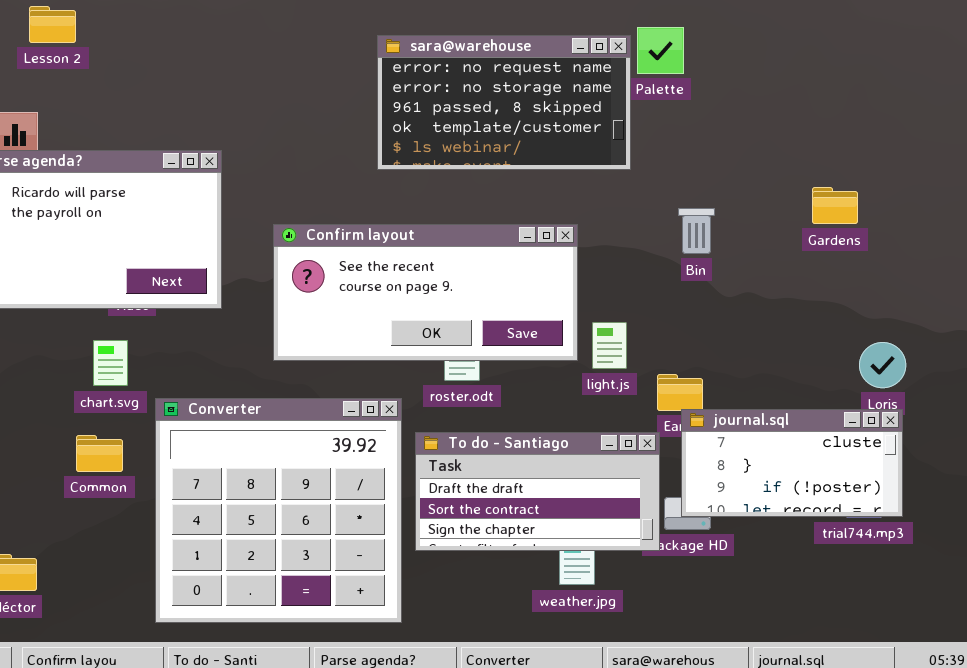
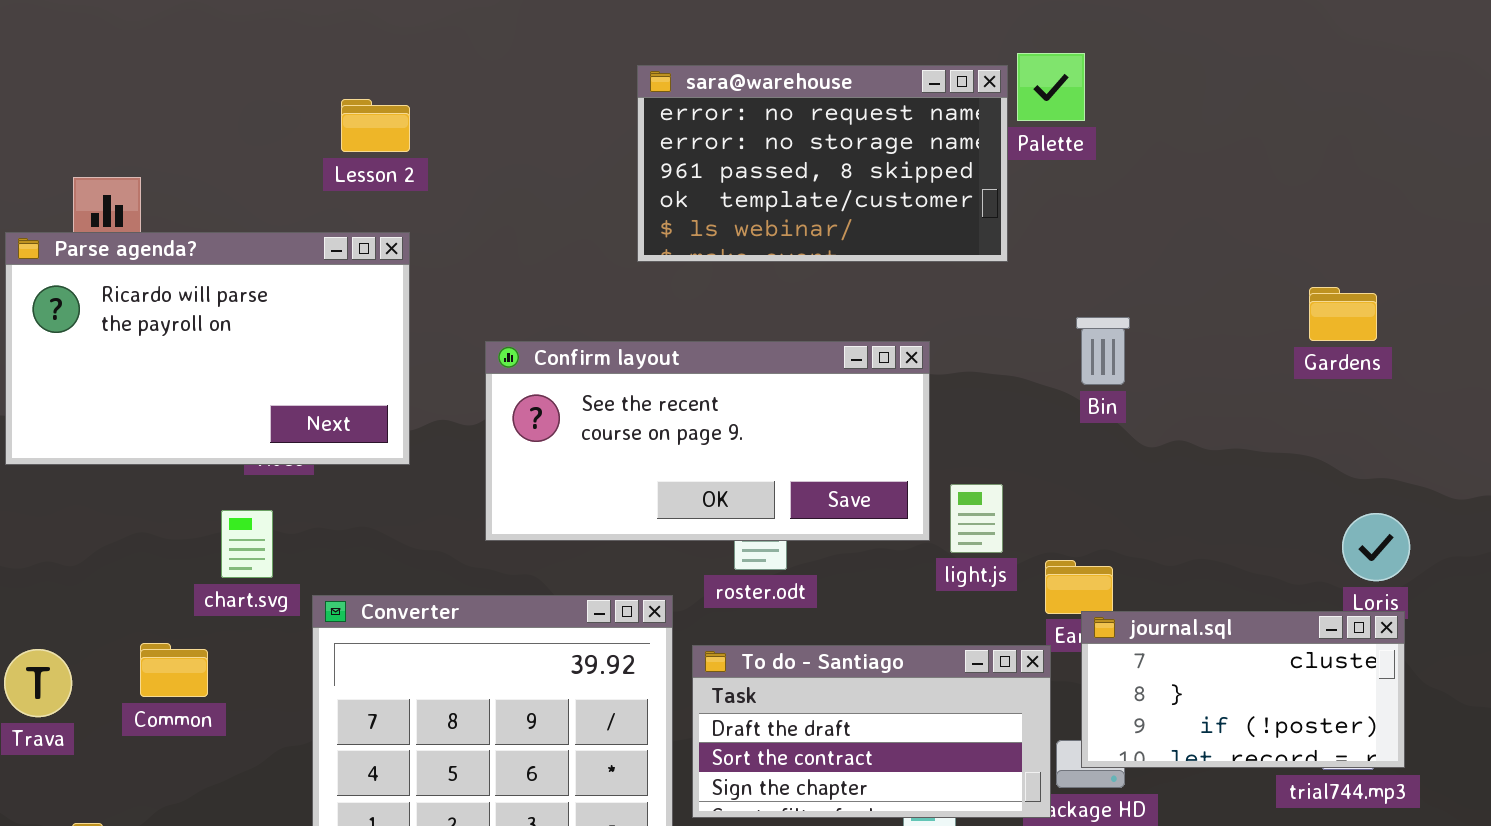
Lesson 2: [29,6,76,43] -> [341,99,410,152], moved
Gardens: [812,187,858,224] -> [1309,287,1377,341], moved
Common: [76,435,123,472] -> [140,643,208,697], moved

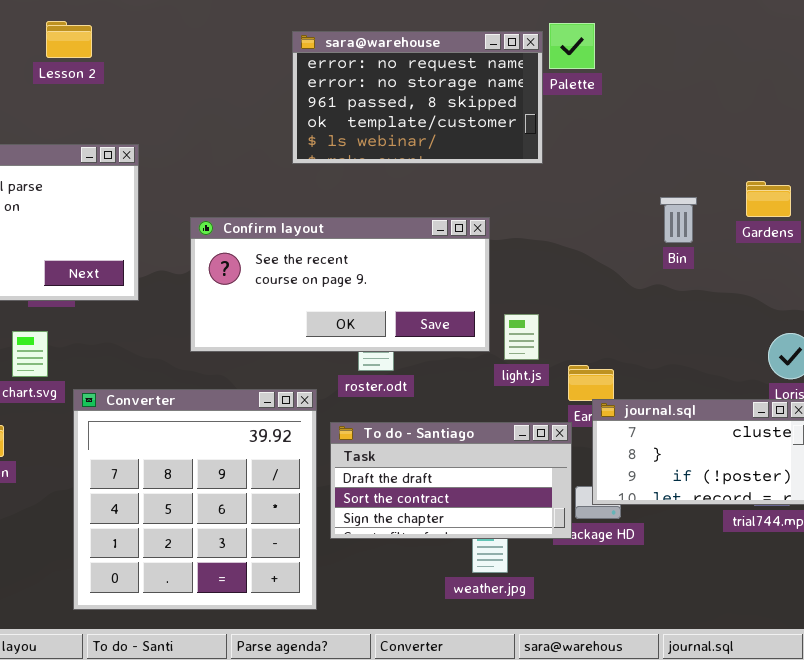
Lesson 2: [341,99,410,152] -> [46,21,92,58], moved
Bin: [1076,317,1130,385] -> [660,197,697,243], moved

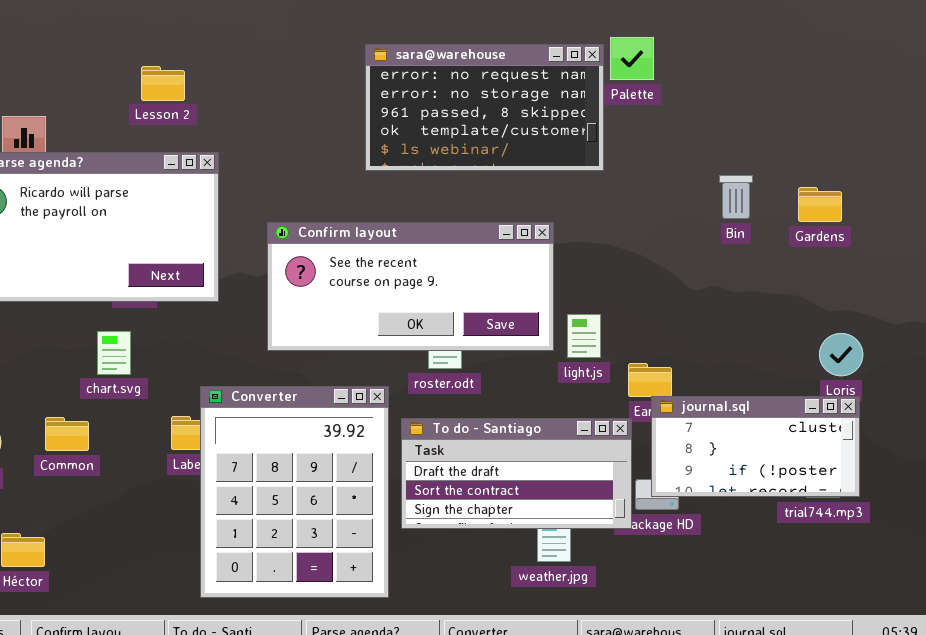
Lesson 2: [46,21,92,58] -> [141,66,185,101], moved
Bin: [660,197,697,243] -> [719,175,753,219], moved
Converter: [73,389,317,610] -> [200,386,389,598], resized

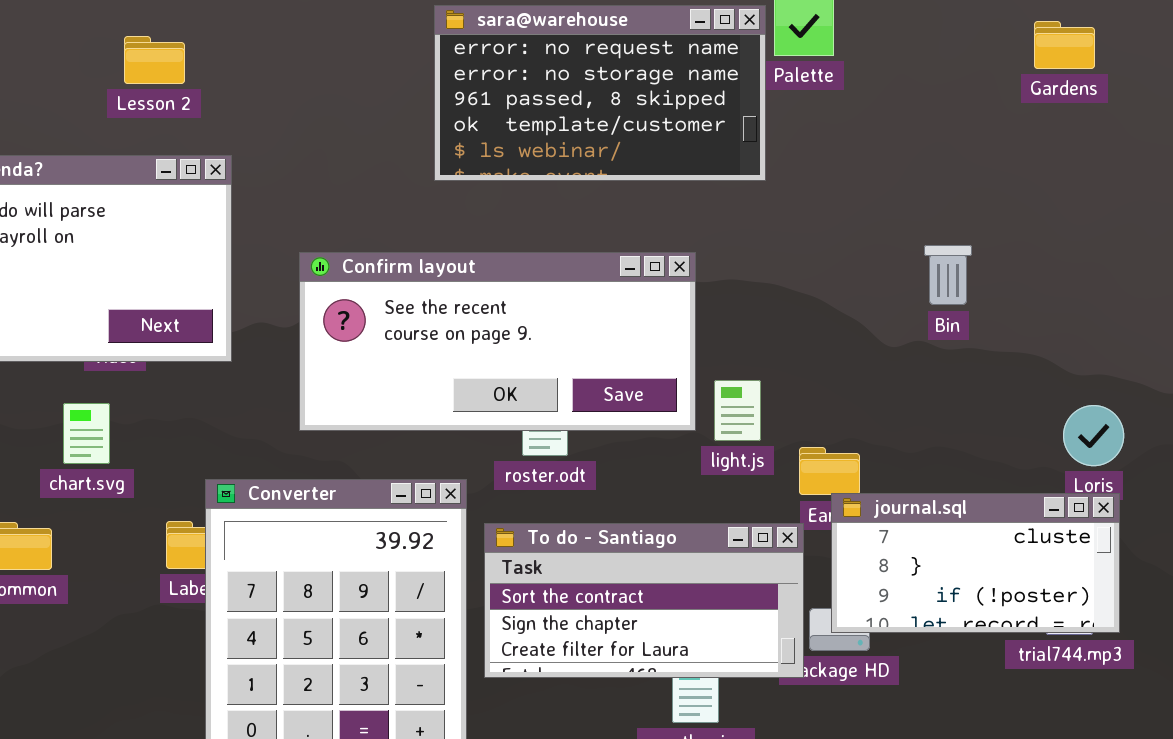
Bin: [719,175,753,219] -> [924,245,972,305], moved
Gardens: [798,187,842,222] -> [1034,21,1095,69], moved
To do - Santiago: [401,418,632,529] -> [484,523,804,678], scrolled down 1 row

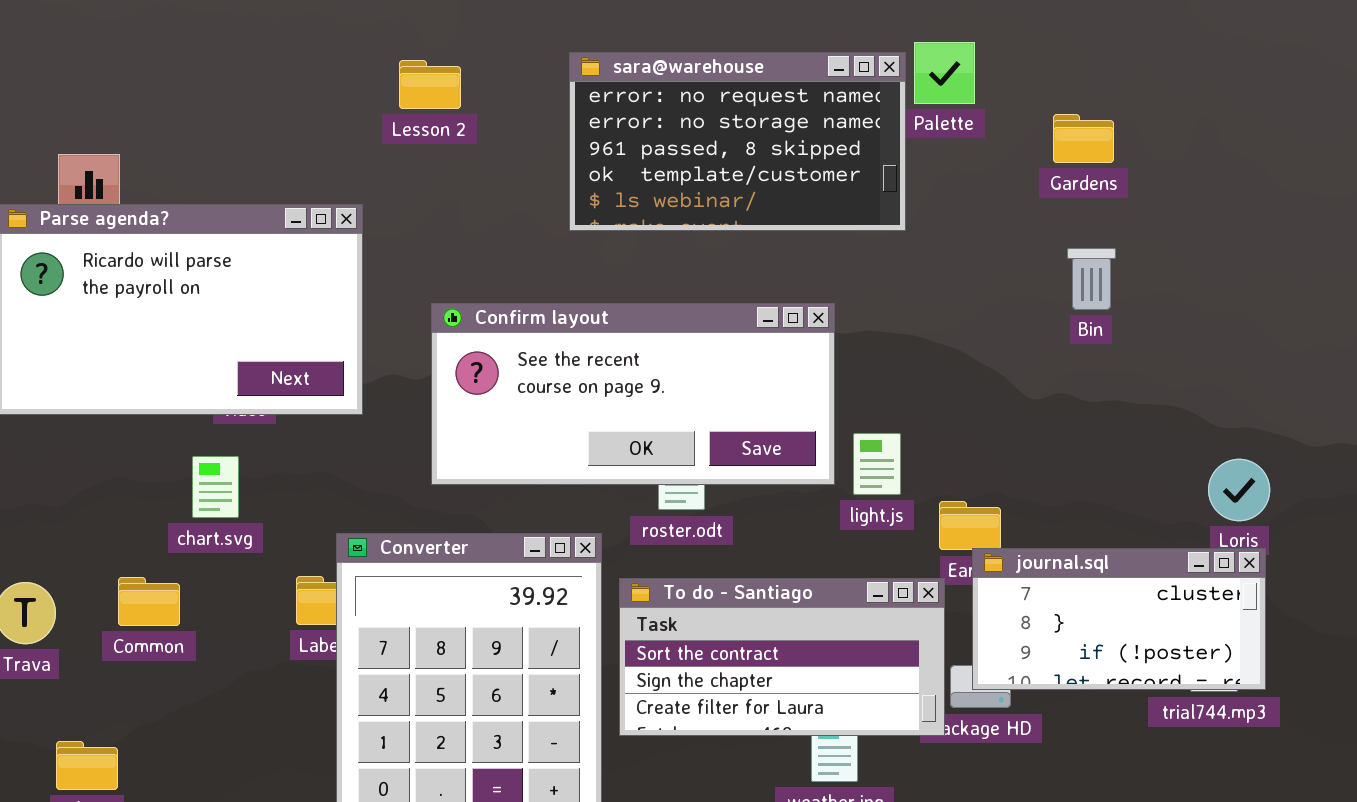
Gardens: [1034,21,1095,69] -> [1053,114,1114,163], moved
Lesson 2: [124,36,185,84] -> [399,60,461,109], moved
Bin: [924,245,972,305] -> [1067,248,1116,310], moved

